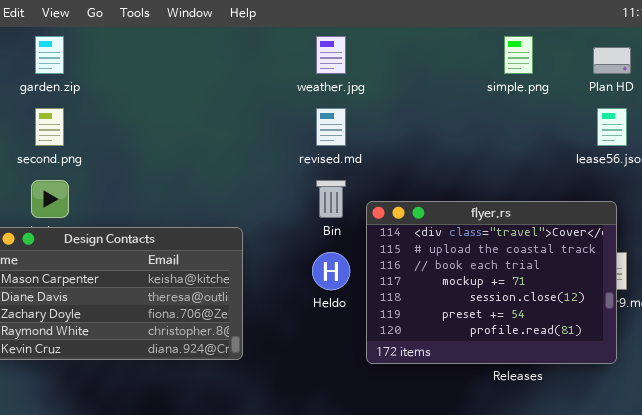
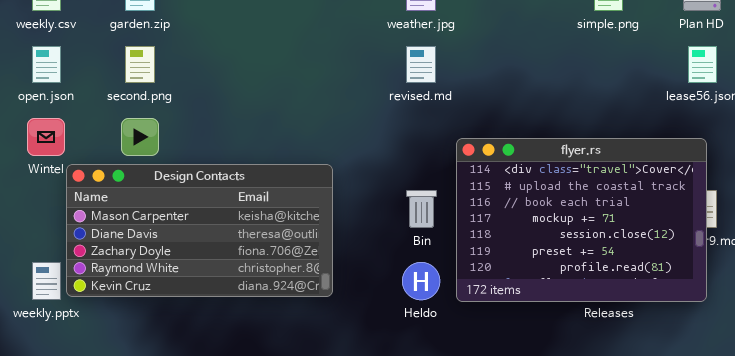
Bin: [316,180,346,218] -> [406,190,437,228], moved
Heldo: [312,252,350,290] -> [402,262,440,300], moved

